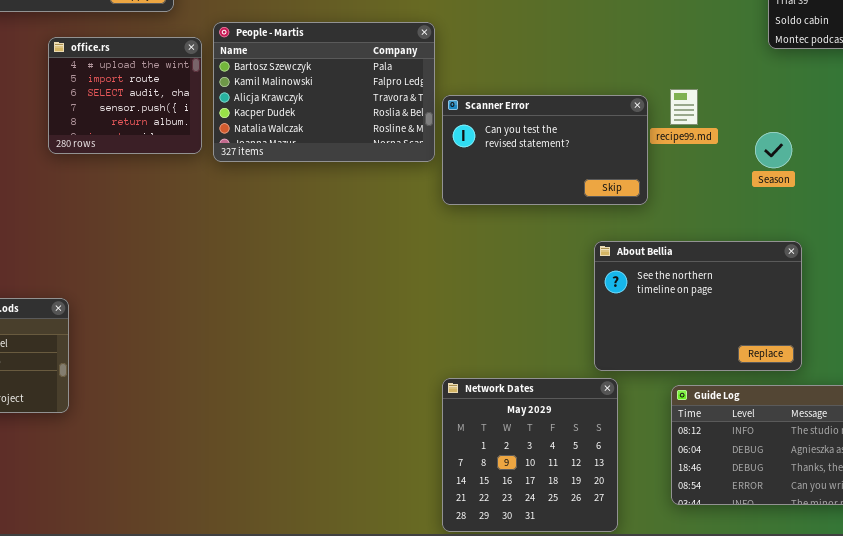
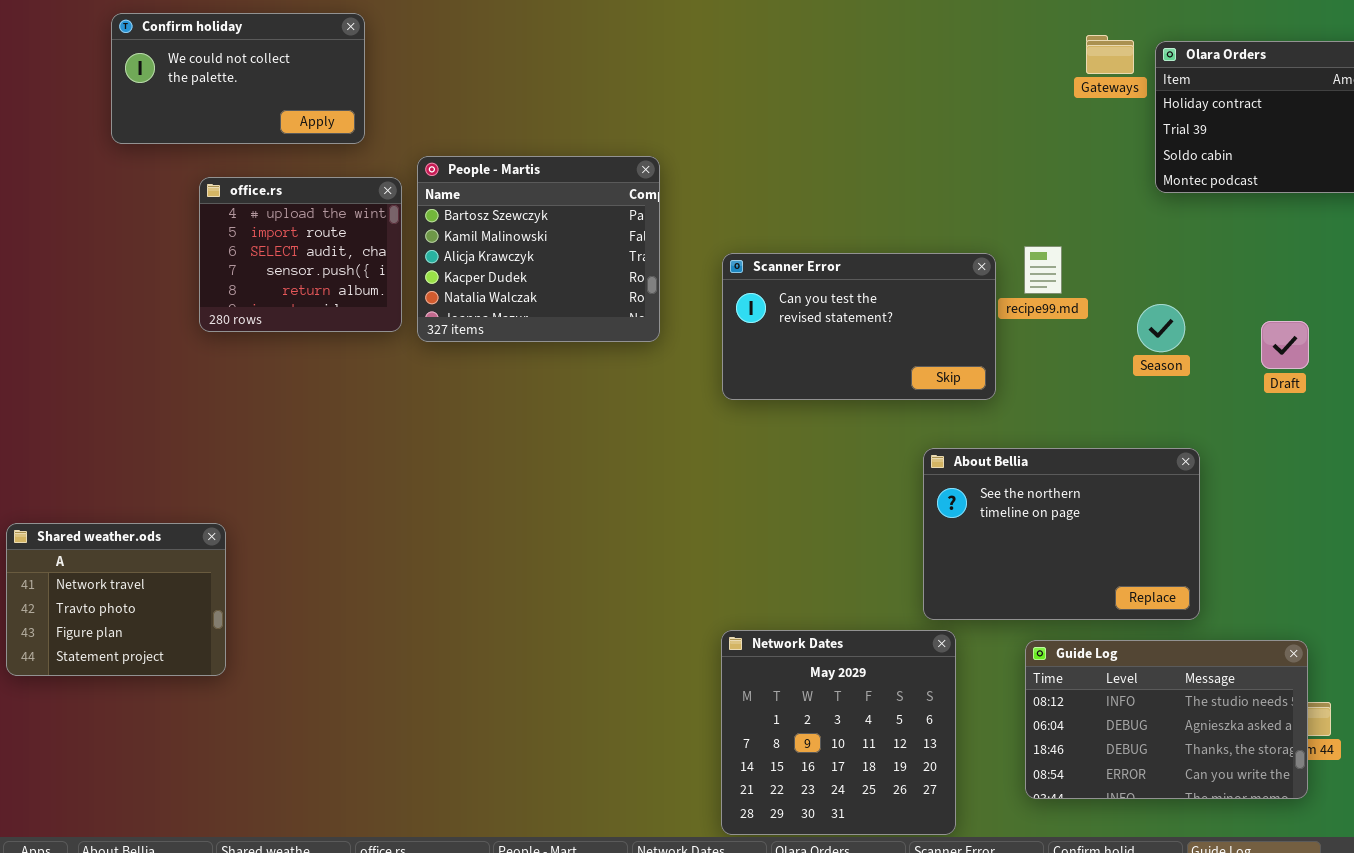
People - Martis: [213,22,435,162] -> [417,156,660,342], resized

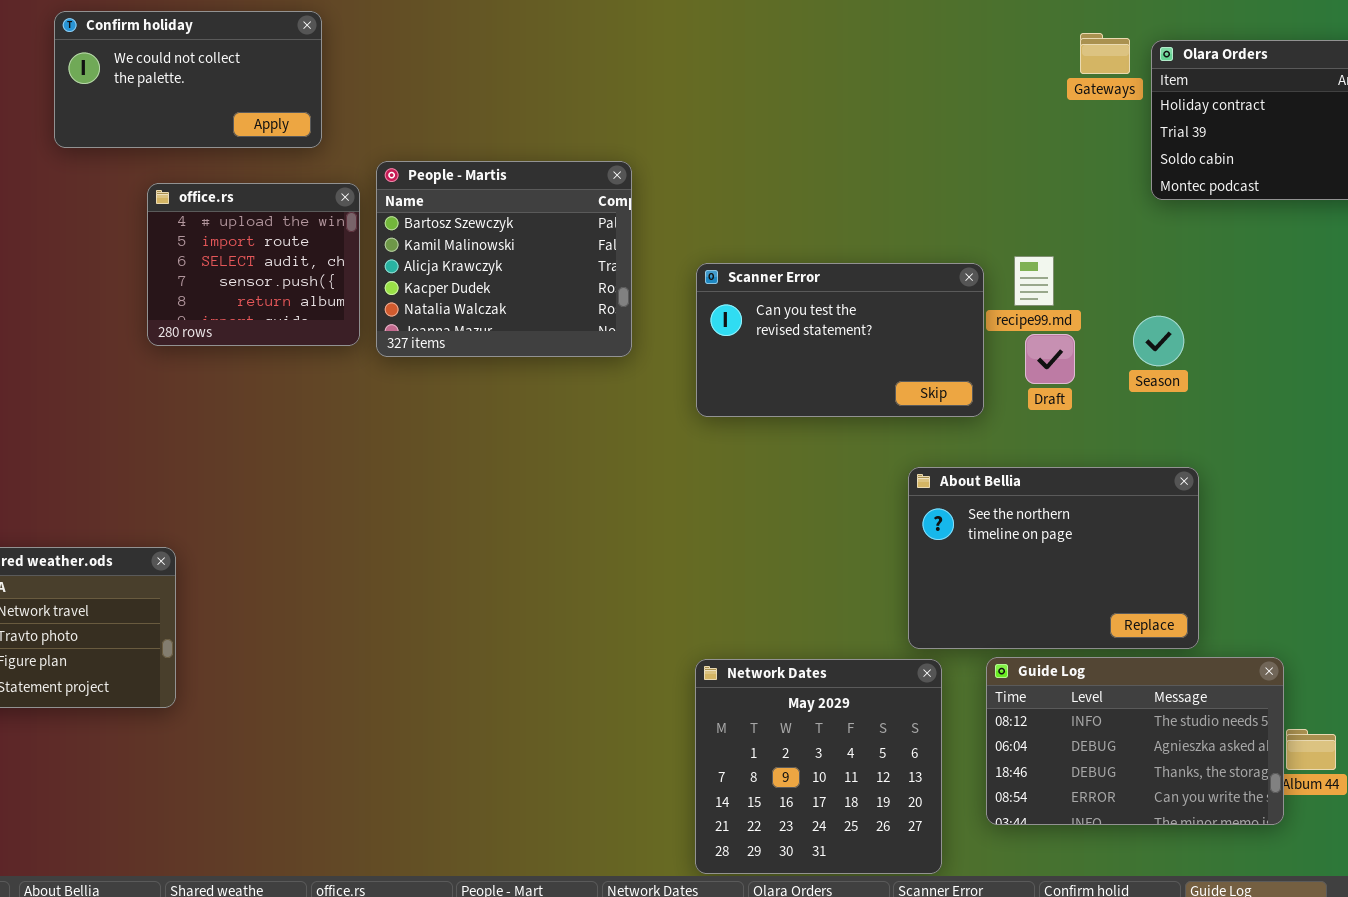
Draft: [1261,321,1309,369] -> [1025,334,1075,384], moved
Guide Log: [1025,640,1308,799] -> [986,657,1284,825], moved

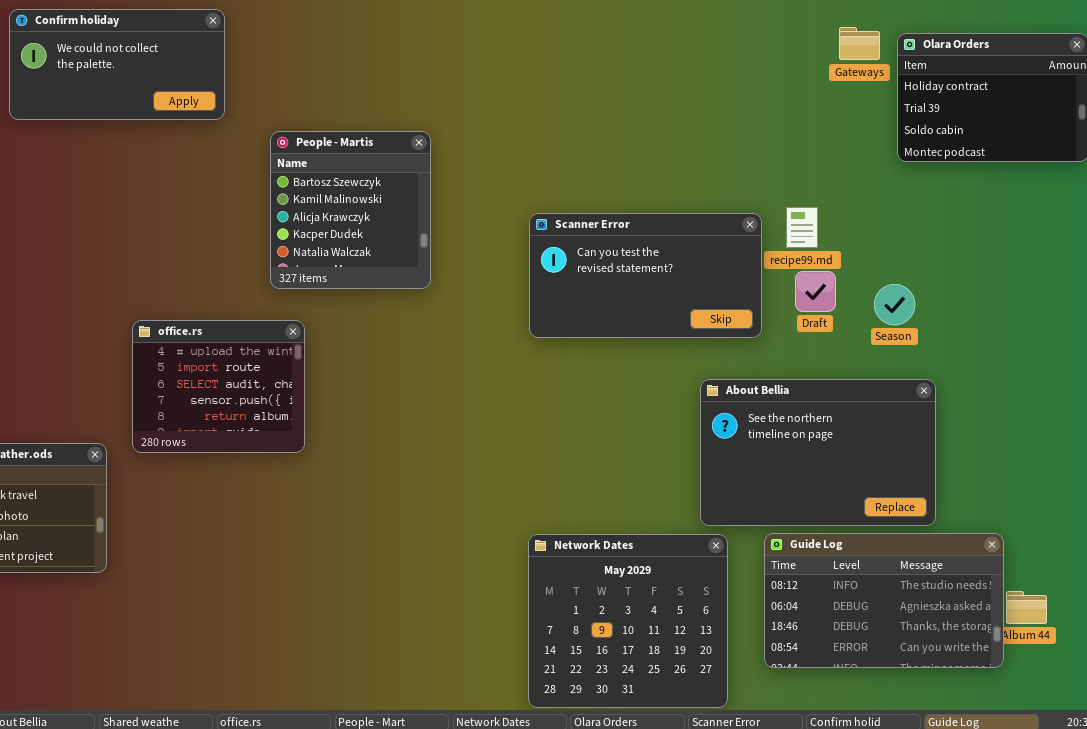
People - Martis: [376,161,632,357] -> [270,131,431,289], resized
office.rs: [147,183,360,346] -> [132,320,305,453], moved
Season: [1133,316,1184,366] -> [874,284,915,325], moved

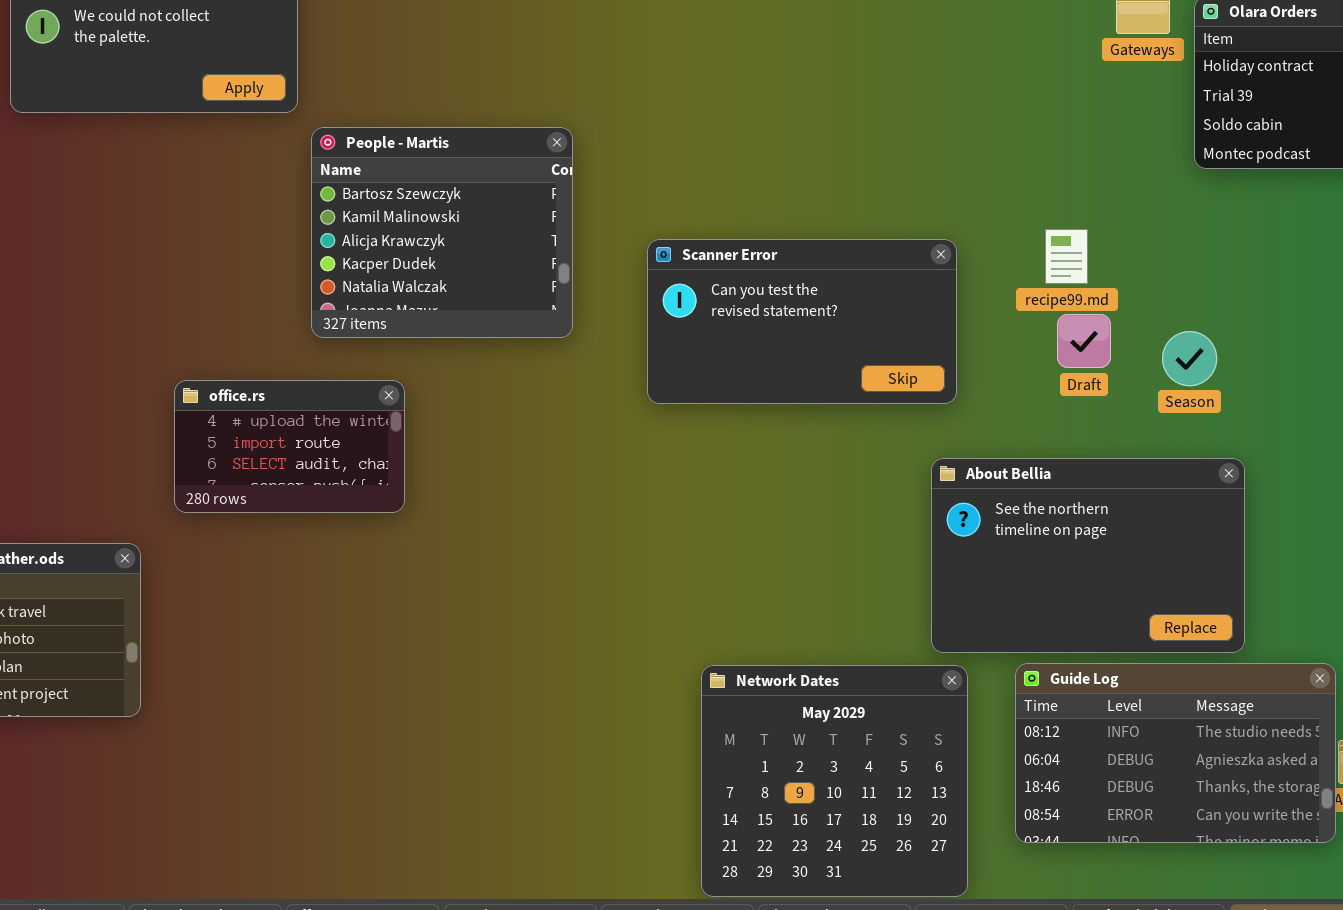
People - Martis: [270,131,431,289] -> [311,127,573,338], resized
Scanner Error: [529,213,762,338] -> [647,239,957,404], moved
office.rs: [132,320,305,453] -> [174,380,405,513], resized

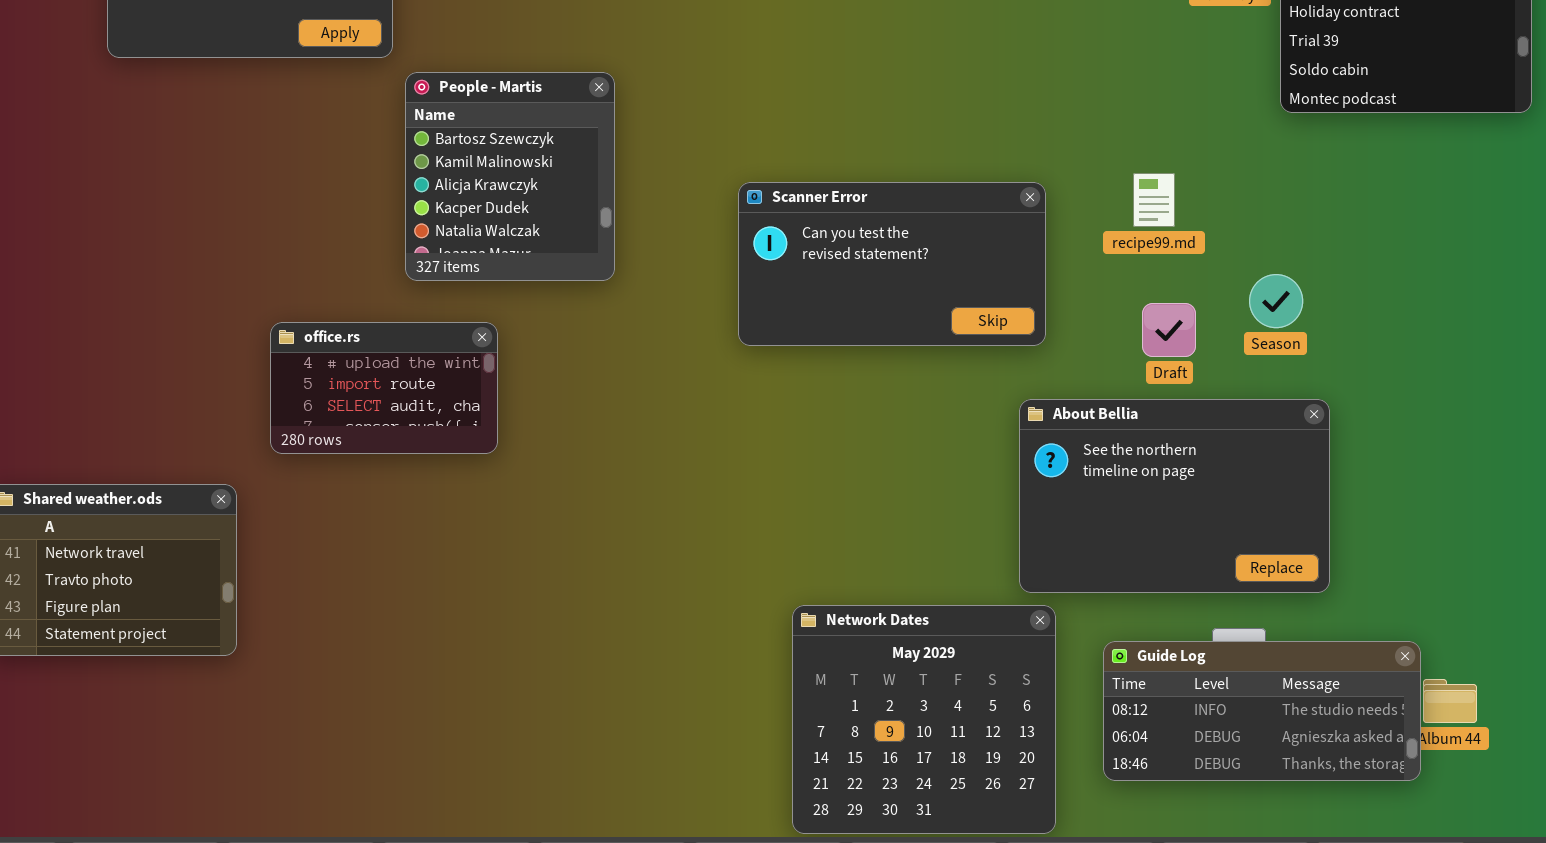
People - Martis: [311,127,573,338] -> [405,72,615,281], resized
Draft: [1057,314,1111,368] -> [1142,303,1196,357], moved
Guide Log: [1015,663,1336,843] -> [1103,641,1421,781], resized

